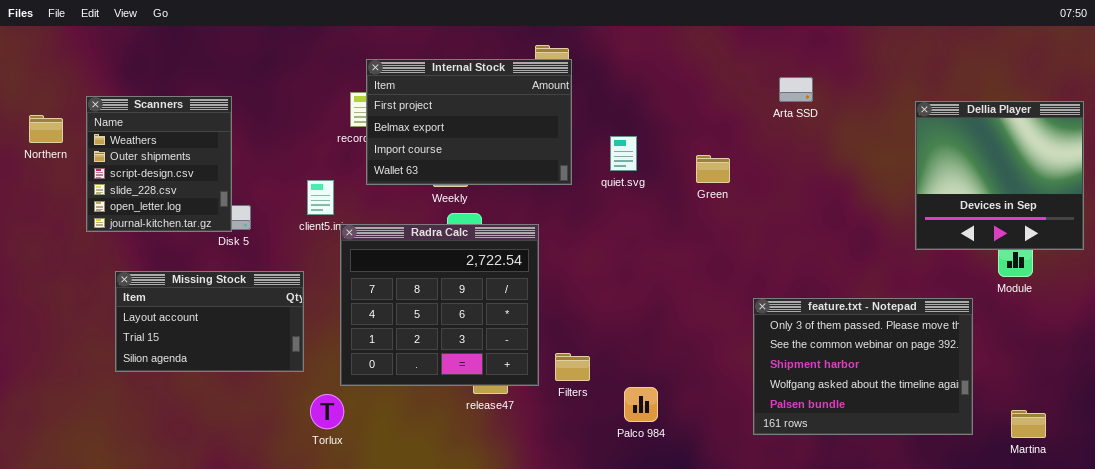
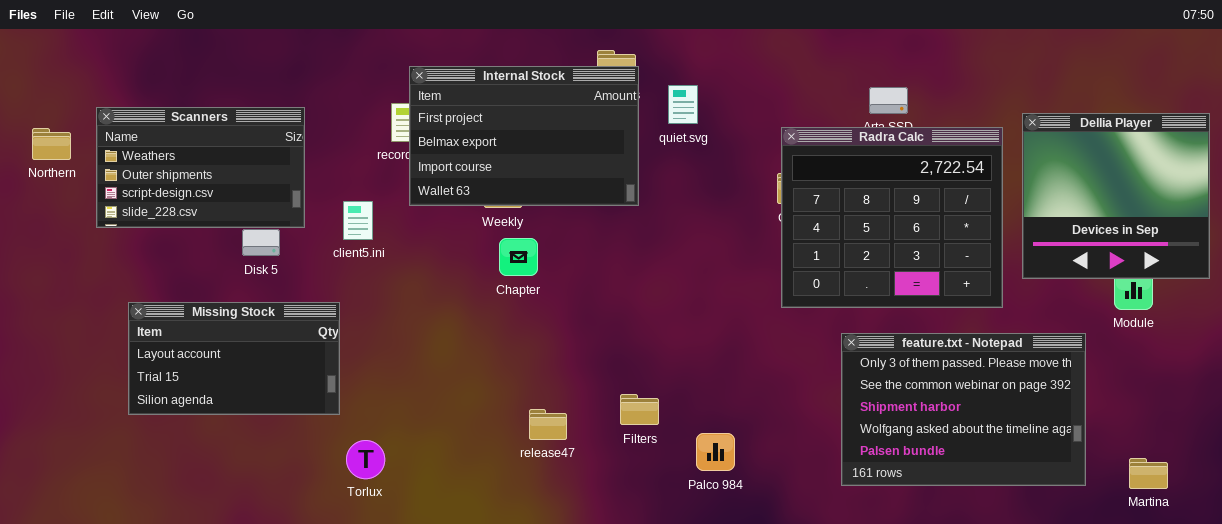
Scanners: [86,96,232,232] -> [96,107,305,228], resized
quiet.svg: [610,136,637,171] -> [668,85,698,124], moved
Radra Calc: [340,224,539,386] -> [781,127,1003,308], moved

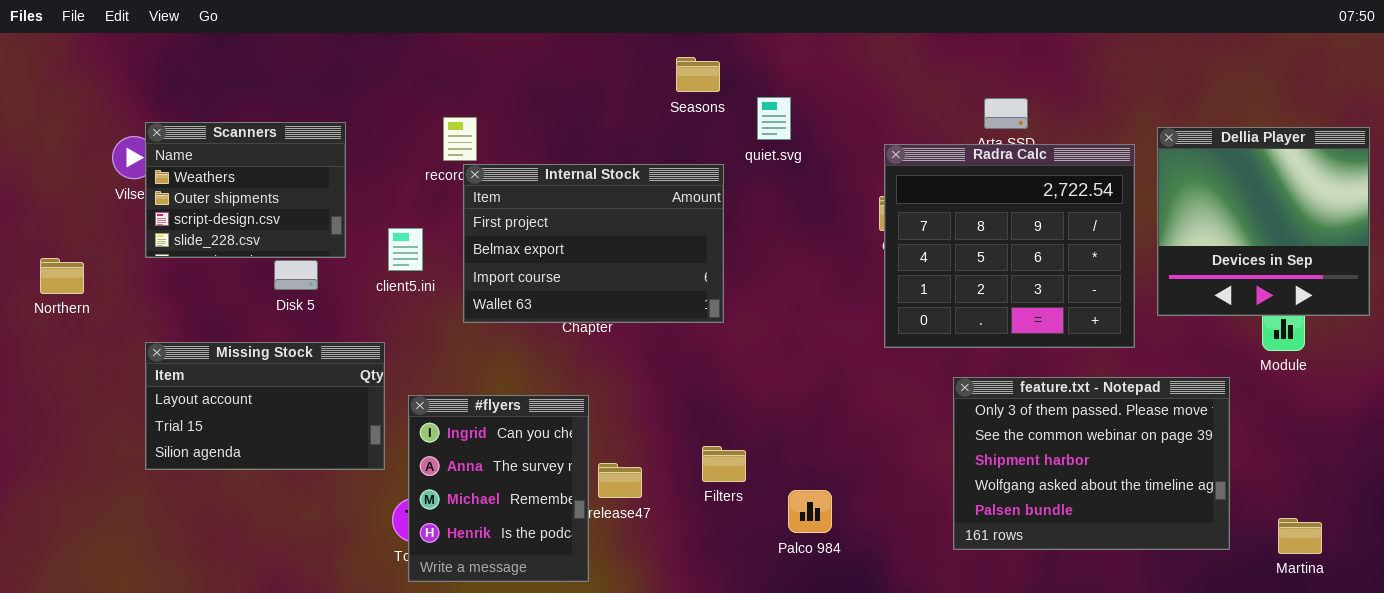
Internal Stock: [409,66,639,206] -> [463,164,724,323], moved
Scanners: [96,107,305,228] -> [145,122,346,258], resized
Northern: [32,128,71,160] -> [40,258,84,294], moved
#flyers: none -> [408,395,589,582], opened

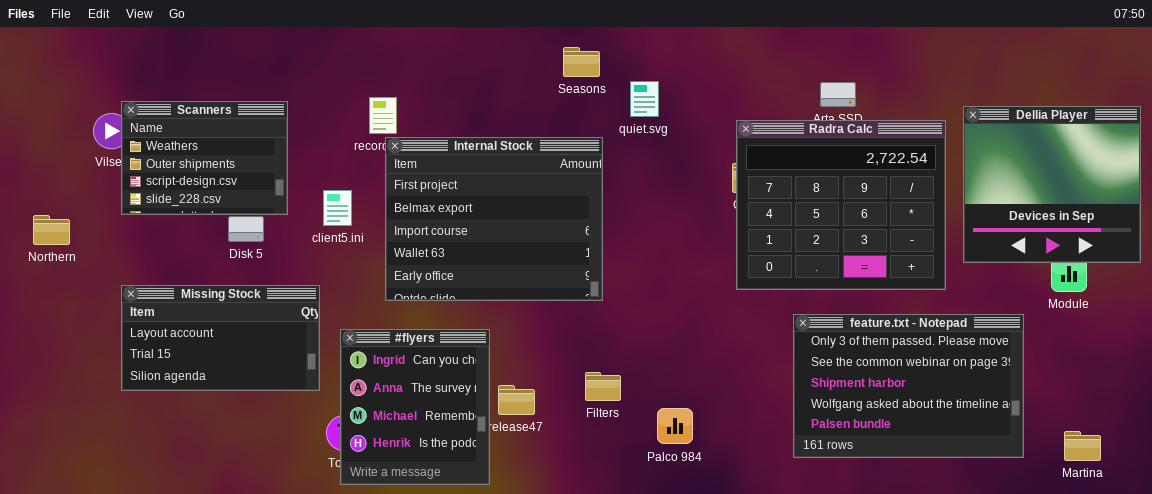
Internal Stock: [463,164,724,323] -> [385,137,603,301], resized

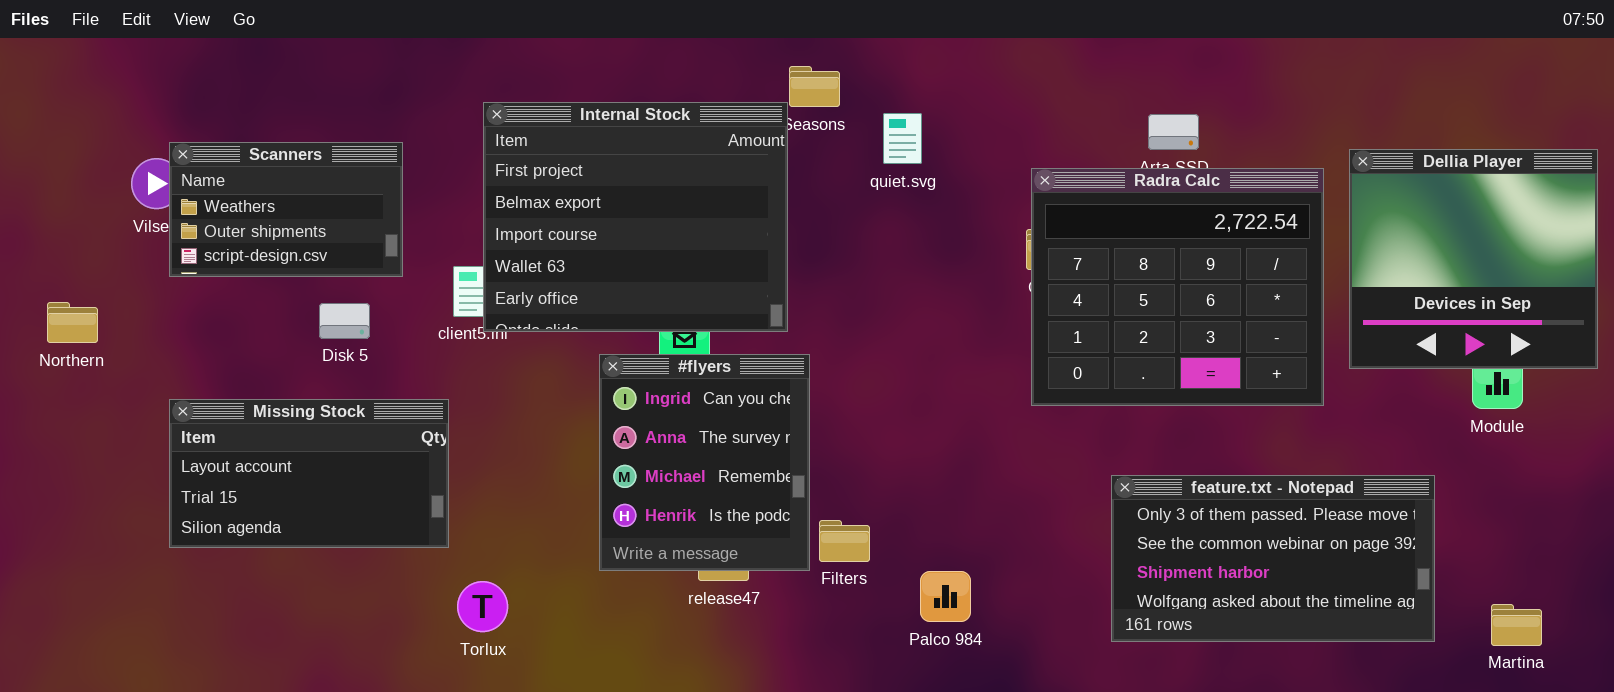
Scanners: [121,101,288,215] -> [169,142,403,277], resized
Internal Stock: [385,137,603,301] -> [483,102,788,332], moved
feature.txt - Notepad: [793,314,1024,458] -> [1111,475,1435,642], resized
#flyers: [340,329,490,485] -> [599,354,810,571], moved

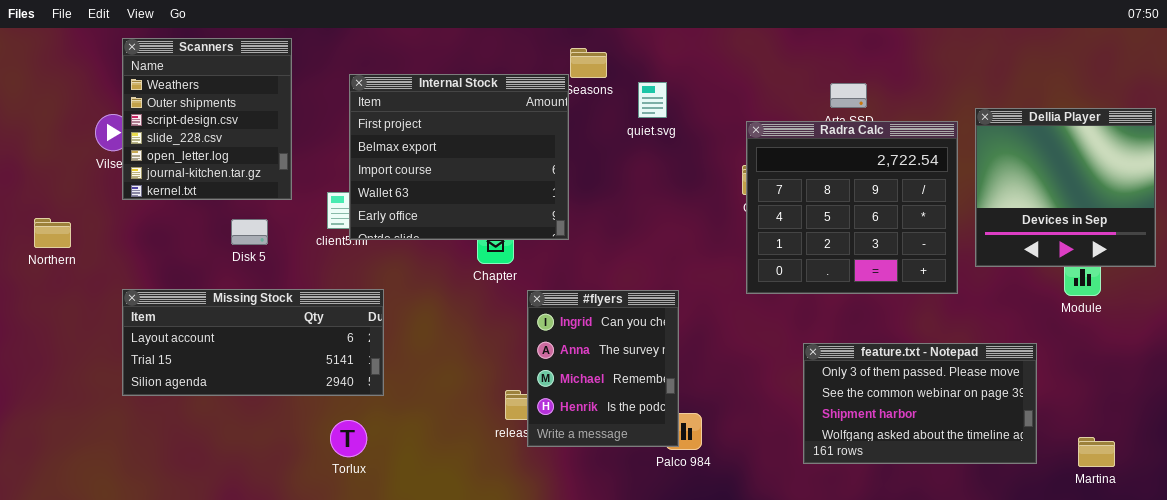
Scanners: [169,142,403,277] -> [122,38,292,200], resized
#flyers: [599,354,810,571] -> [527,290,679,447], moved
Missing Stock: [169,399,449,548] -> [122,289,384,396], resized

